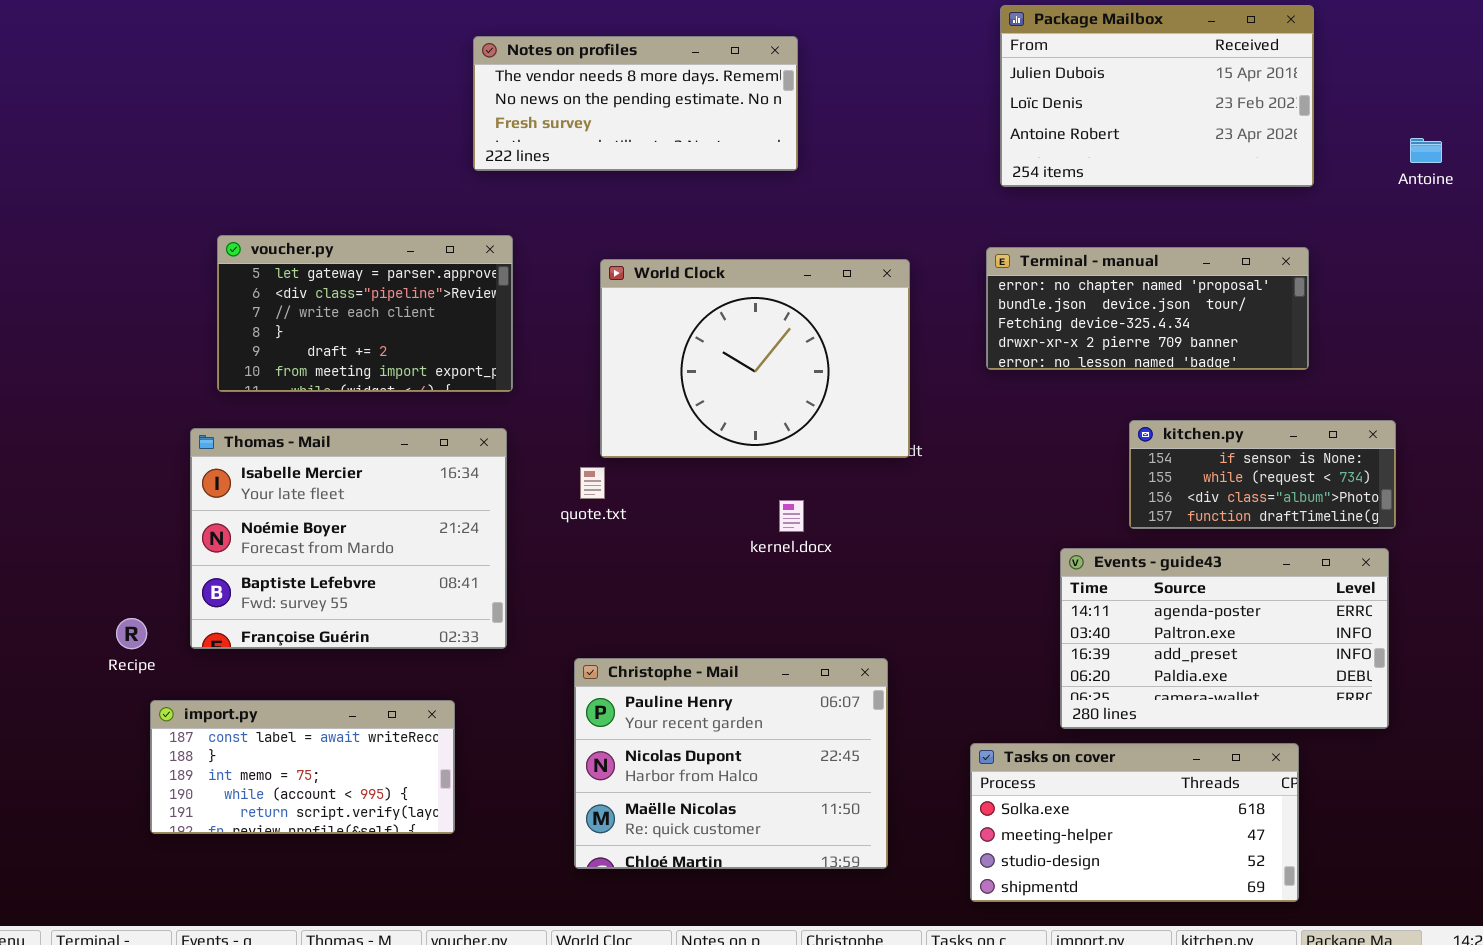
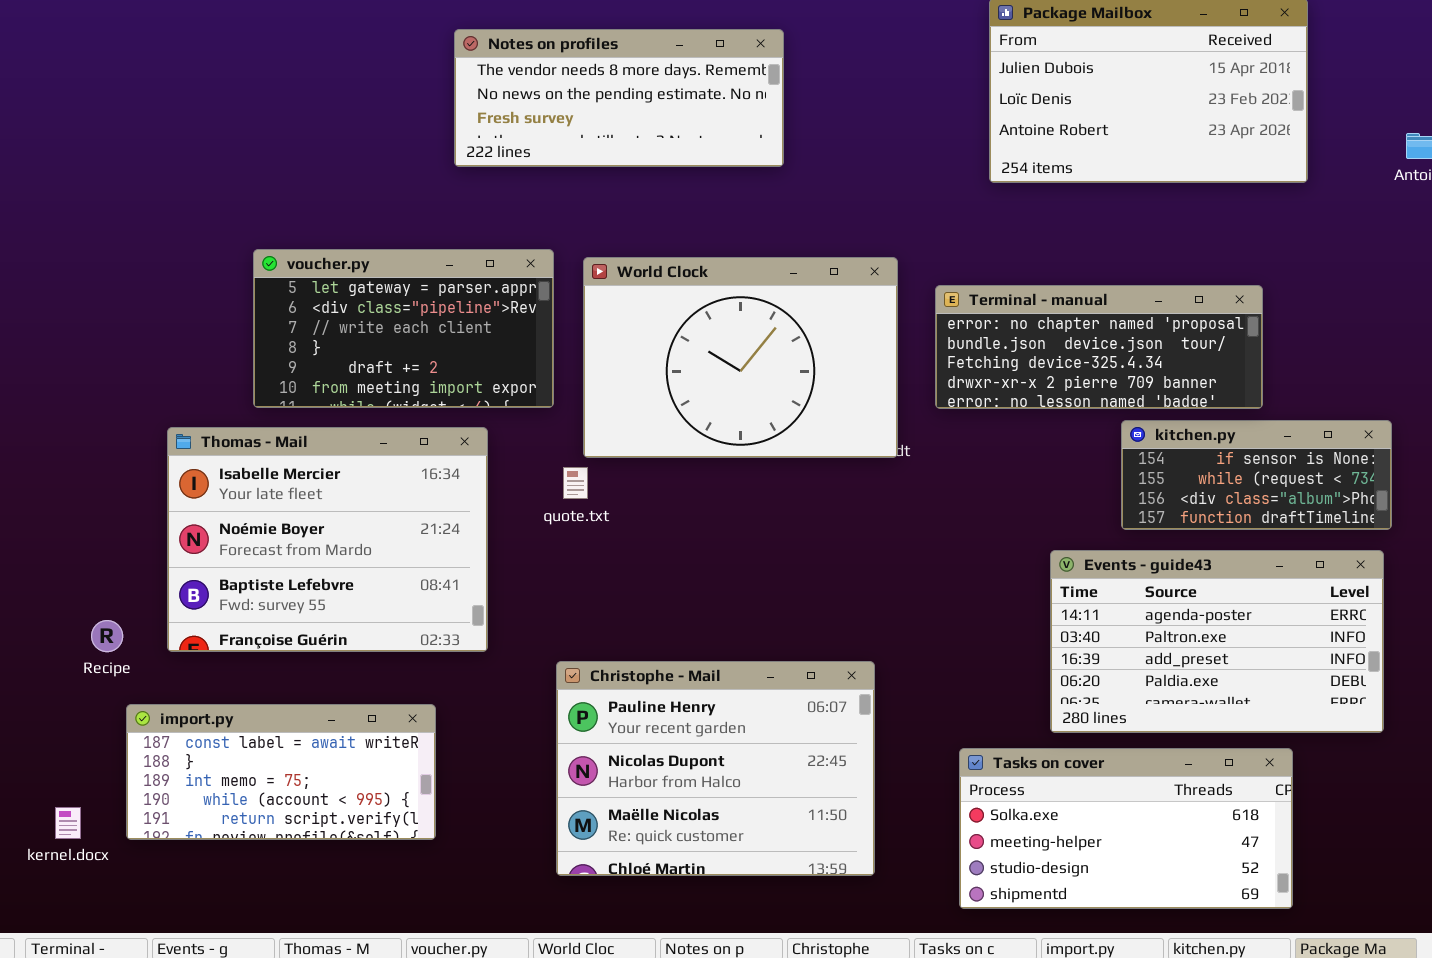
voucher.py: [217,235,513,392] -> [253,249,554,408], moved
Terminal - manual: [986,247,1309,370] -> [935,285,1263,409], moved
kernel.docx: [779,500,804,532] -> [55,807,81,839], moved

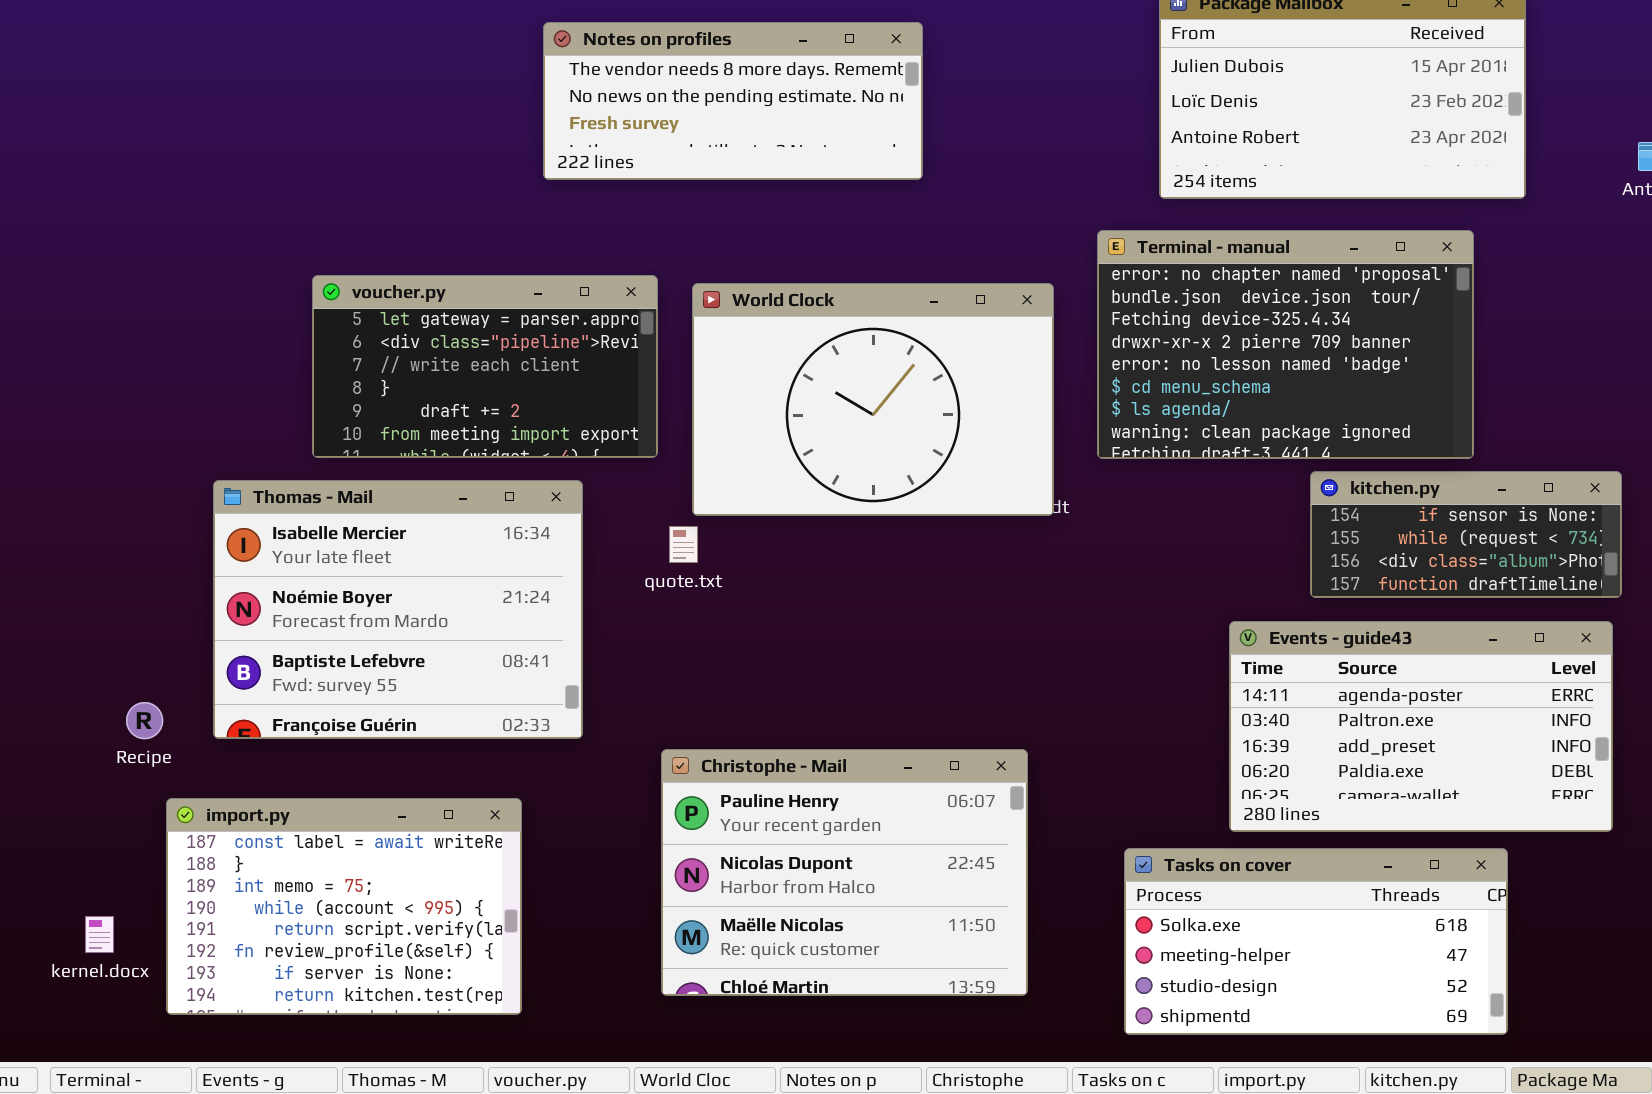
Terminal - manual: [935,285,1263,409] -> [1097,230,1474,459], resized
import.py: [126,704,436,840] -> [166,798,522,1015], resized

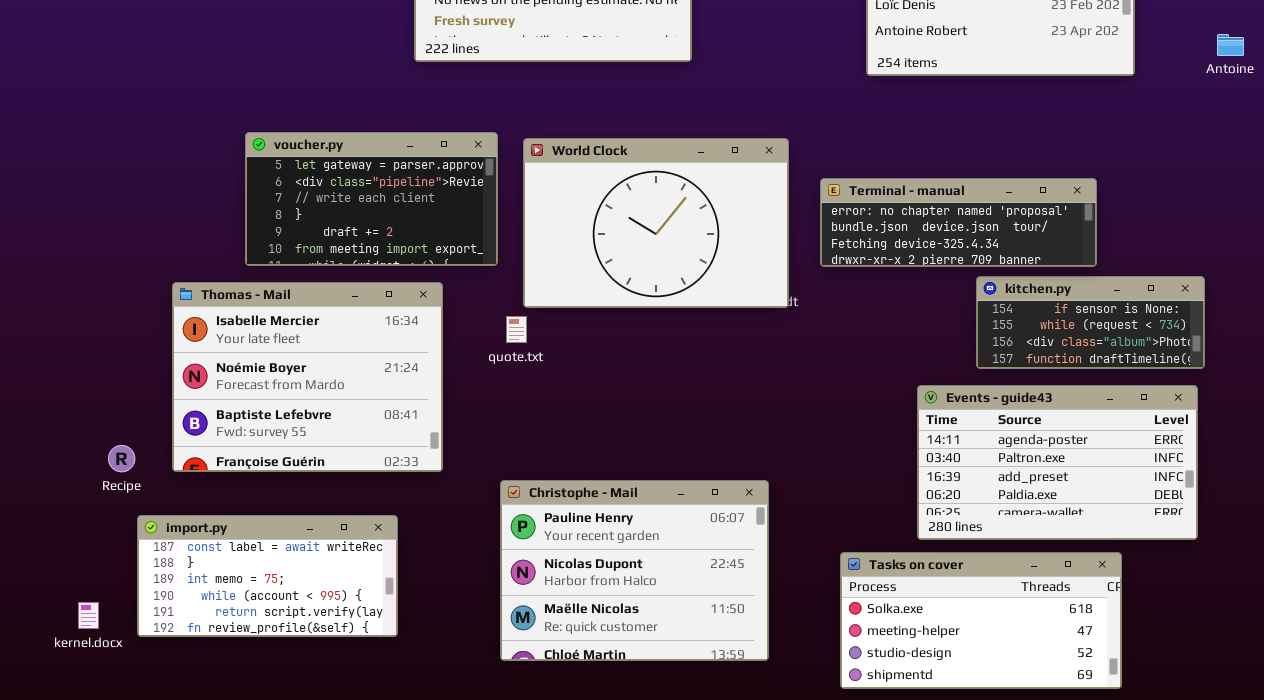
Terminal - manual: [1097,230,1474,459] -> [820,178,1097,267], resized
import.py: [166,798,522,1015] -> [137,515,398,637], resized

